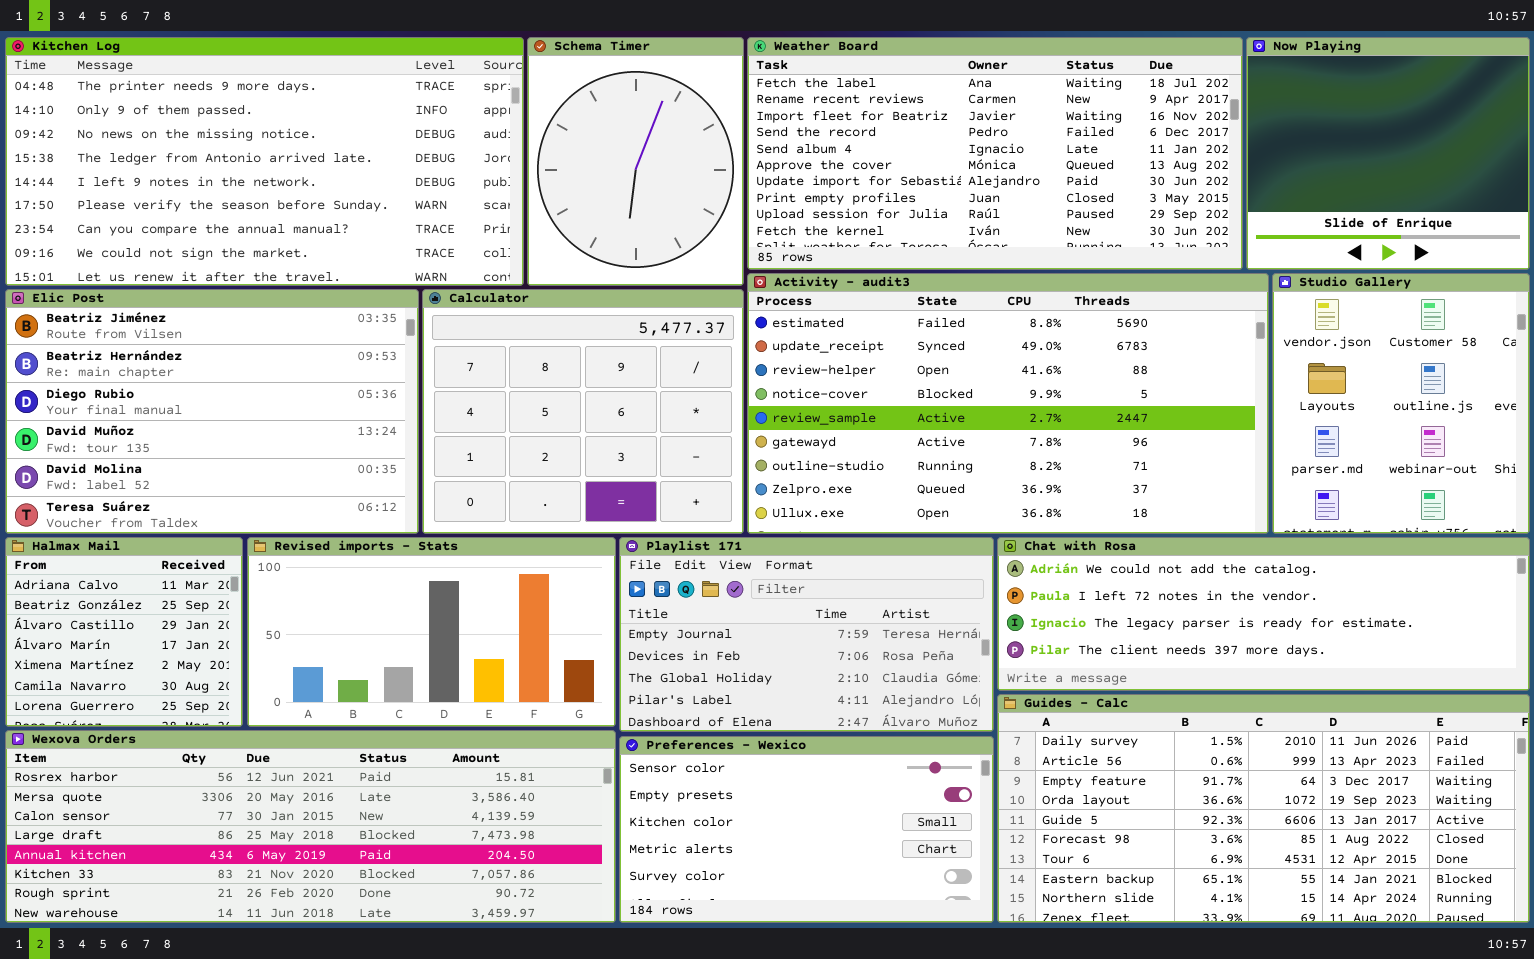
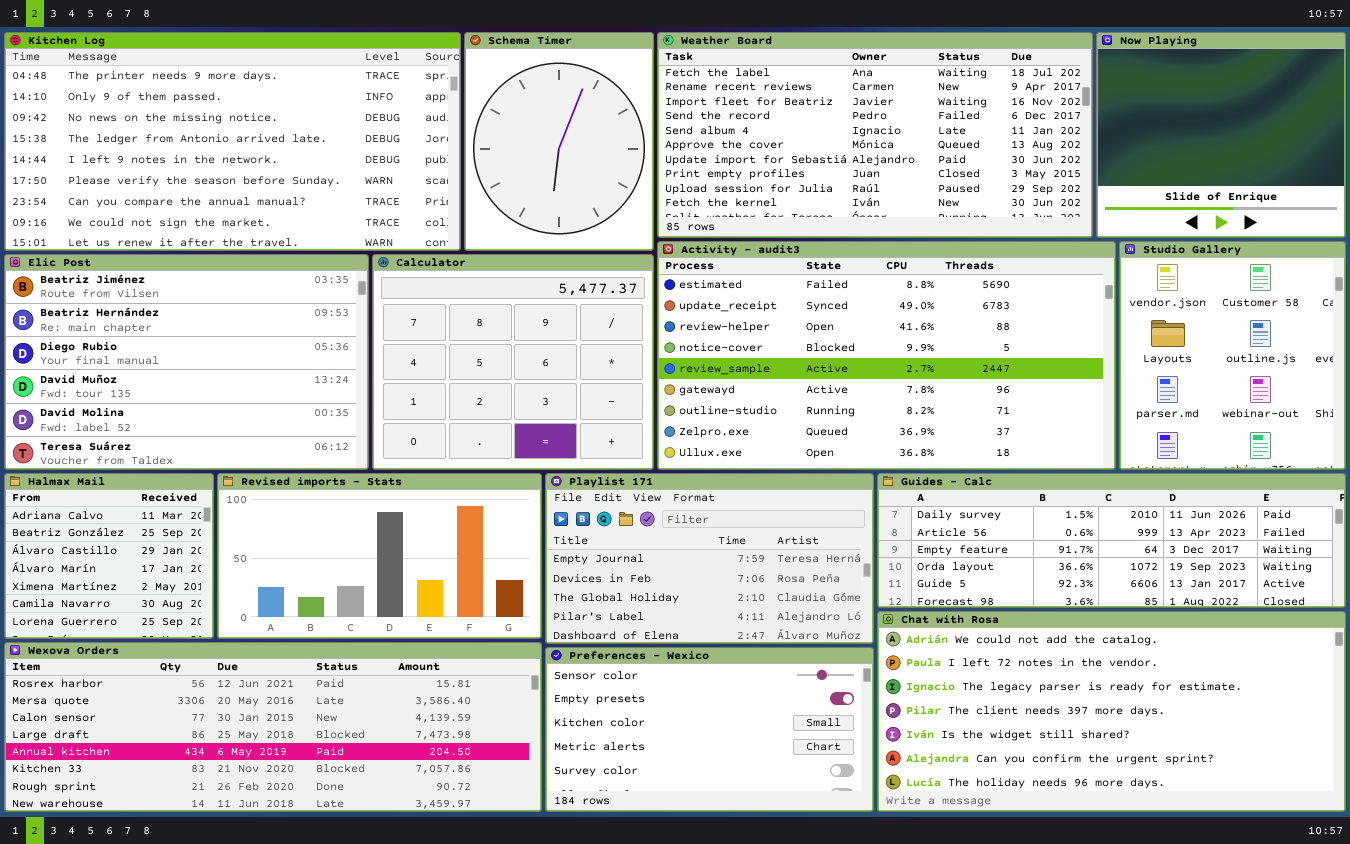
Chat with Rosa: [997,537,1530,691] -> [877,611,1346,812], moved, resized
Guides - Calc: [997,694,1530,923] -> [877,473,1346,608], moved, resized

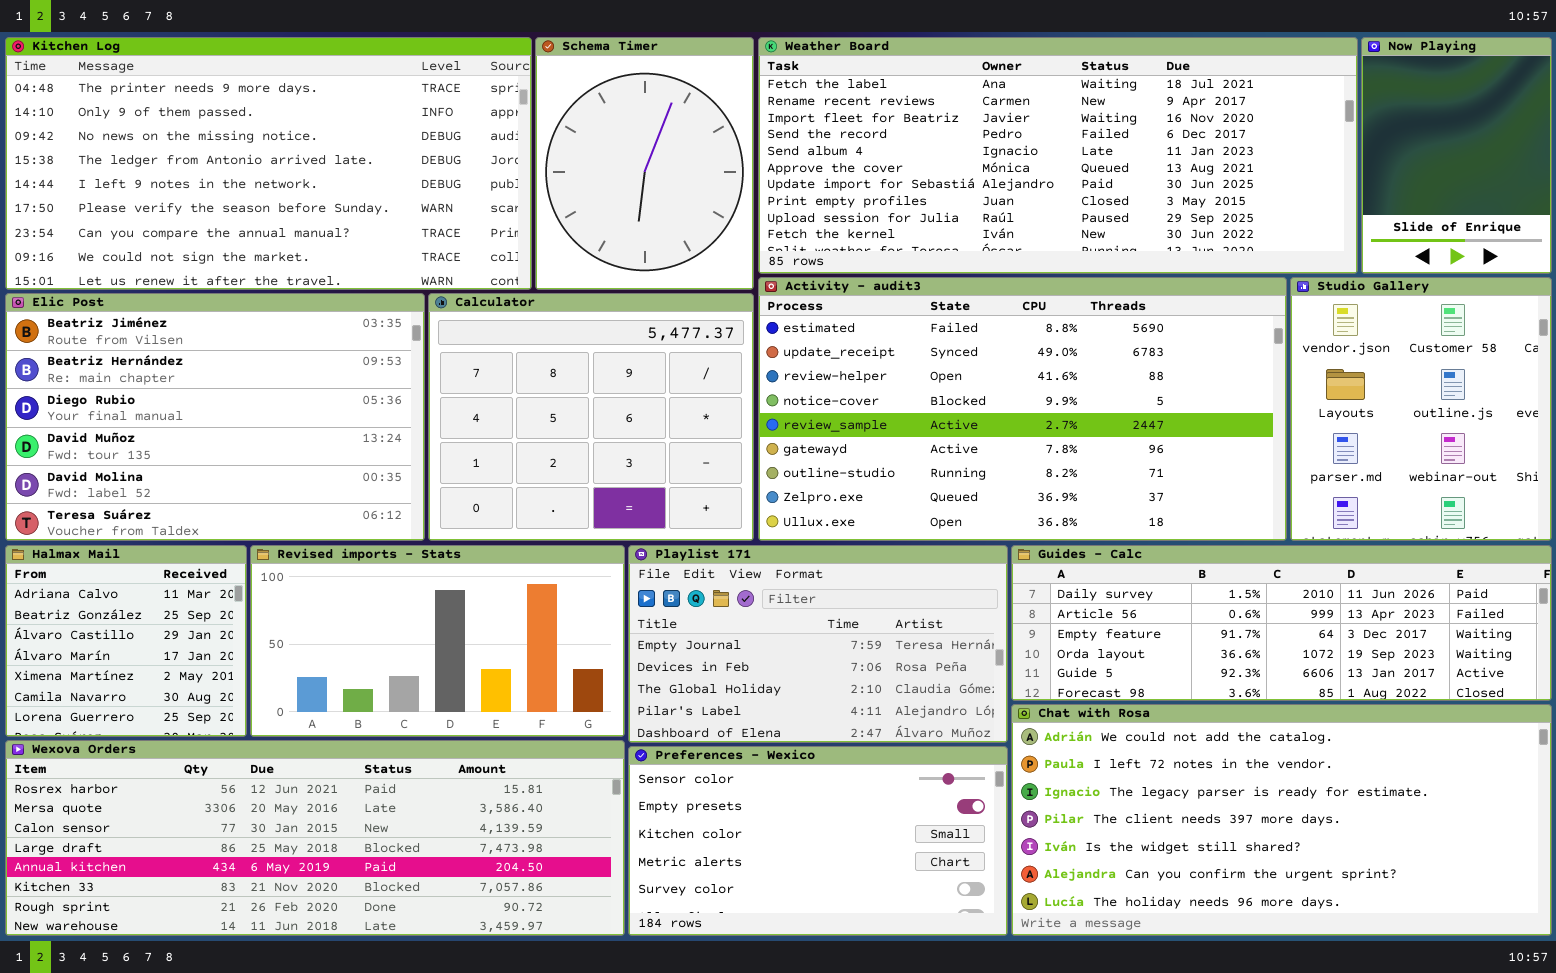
Weather Board: [657,32,1093,238] -> [758,37,1358,274], resized
Now Playing: [1096,32,1346,238] -> [1361,37,1552,274], resized

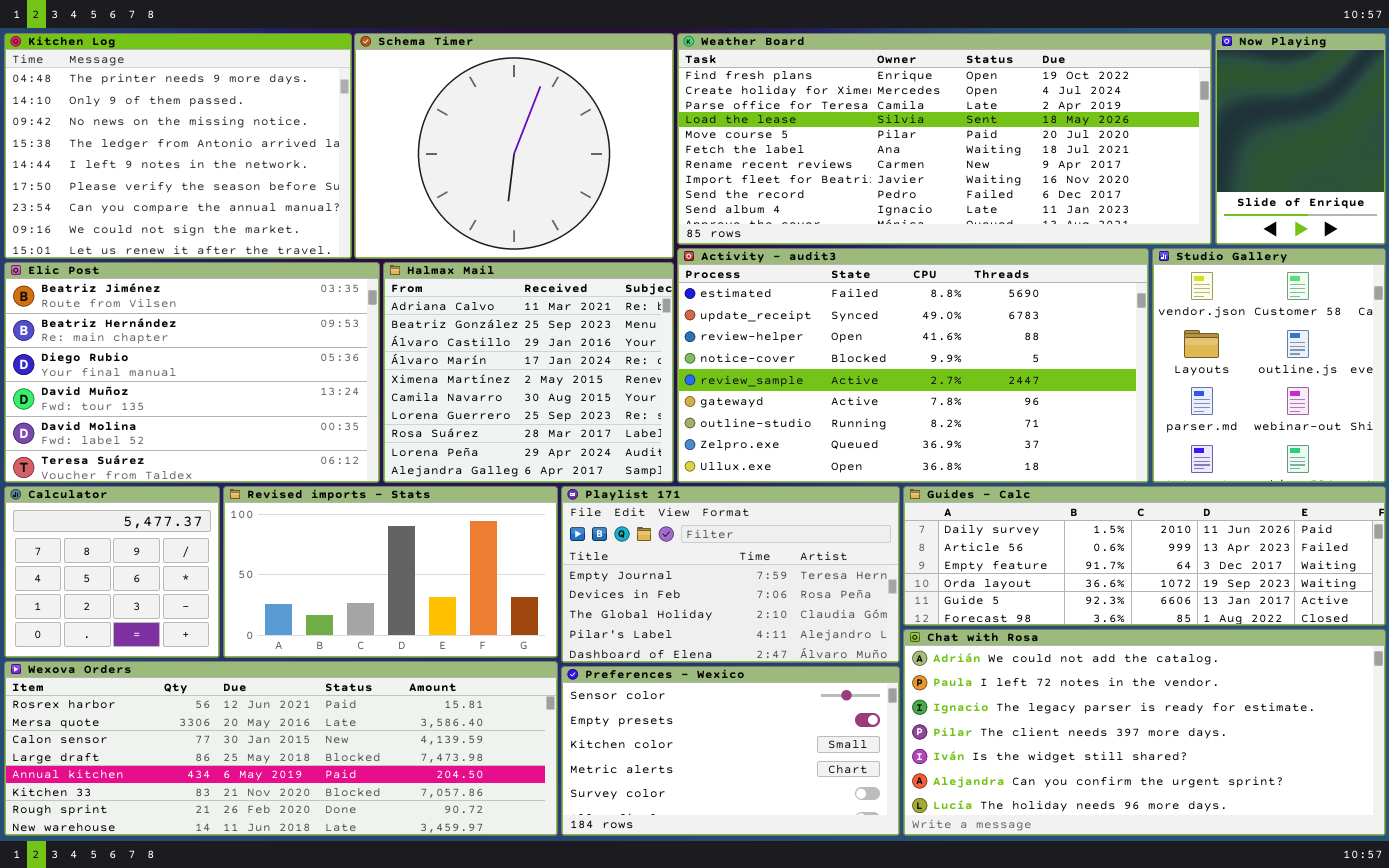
Kitchen Log: [5,37,532,290] -> [4,33,352,259], resized
Schema Timer: [535,37,754,290] -> [354,33,674,259], resized
Weather Board: [758,37,1358,274] -> [677,33,1212,245], scrolled up 5 rows
Calculator: [428,293,754,541] -> [4,486,220,658], moved, resized
Halmax Mail: [5,545,247,737] -> [383,262,674,483], moved, resized

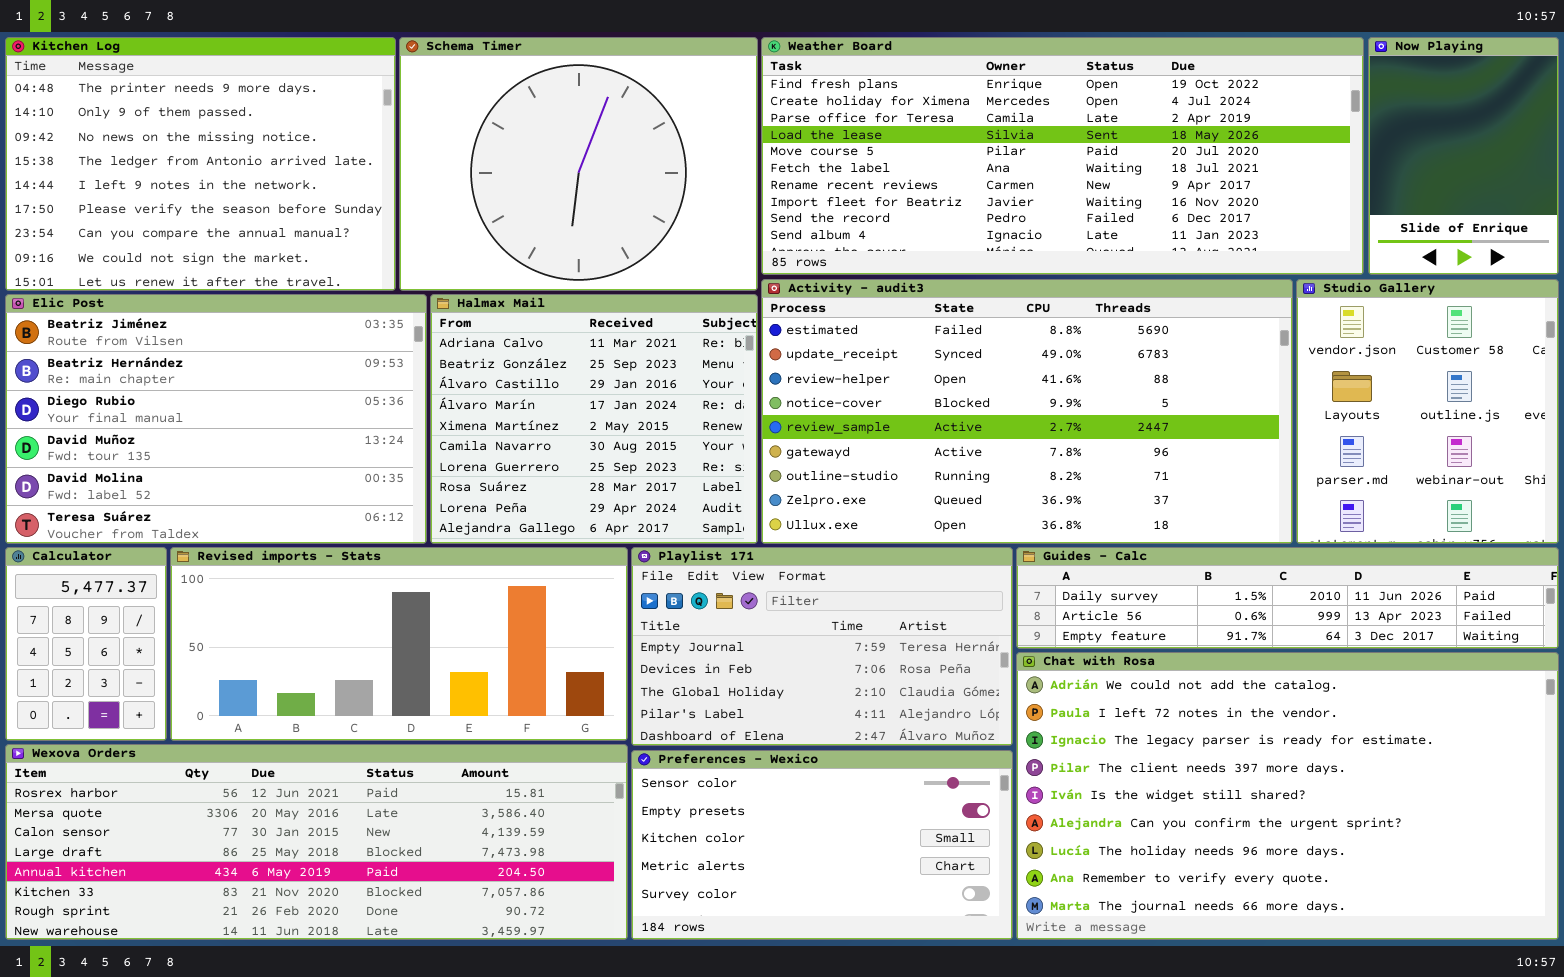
Calculator: [4,486,220,658] -> [5,547,167,741], resized
Revised imports - Stats: [223,486,558,658] -> [170,547,628,741], resized
Guides - Calc: [903,486,1386,626] -> [1016,547,1559,649], resized
Chat with Rosa: [903,629,1386,836] -> [1016,652,1559,940], resized

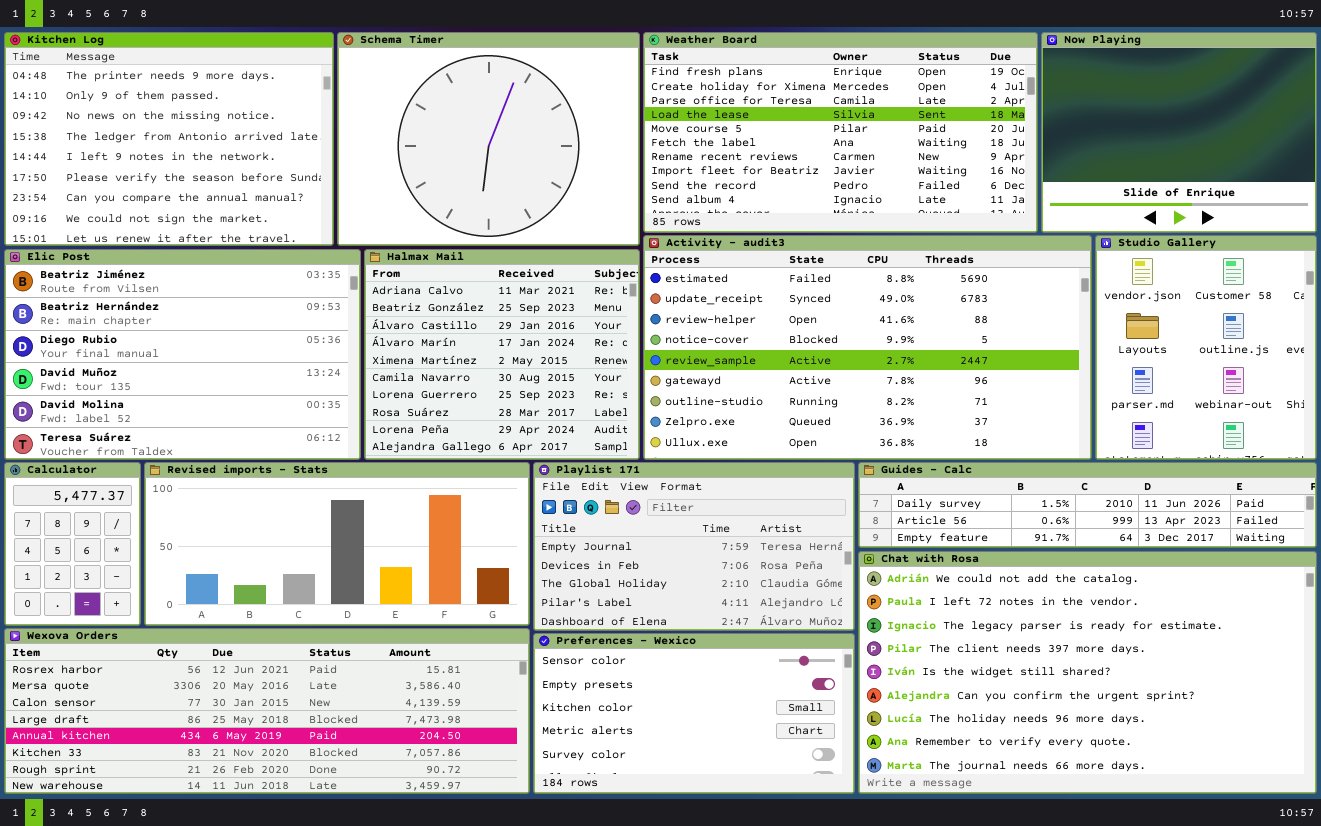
Weather Board: [761,37,1364,275] -> [643,32,1038,233], resized
Now Playing: [1368,37,1559,275] -> [1041,32,1317,233], resized

